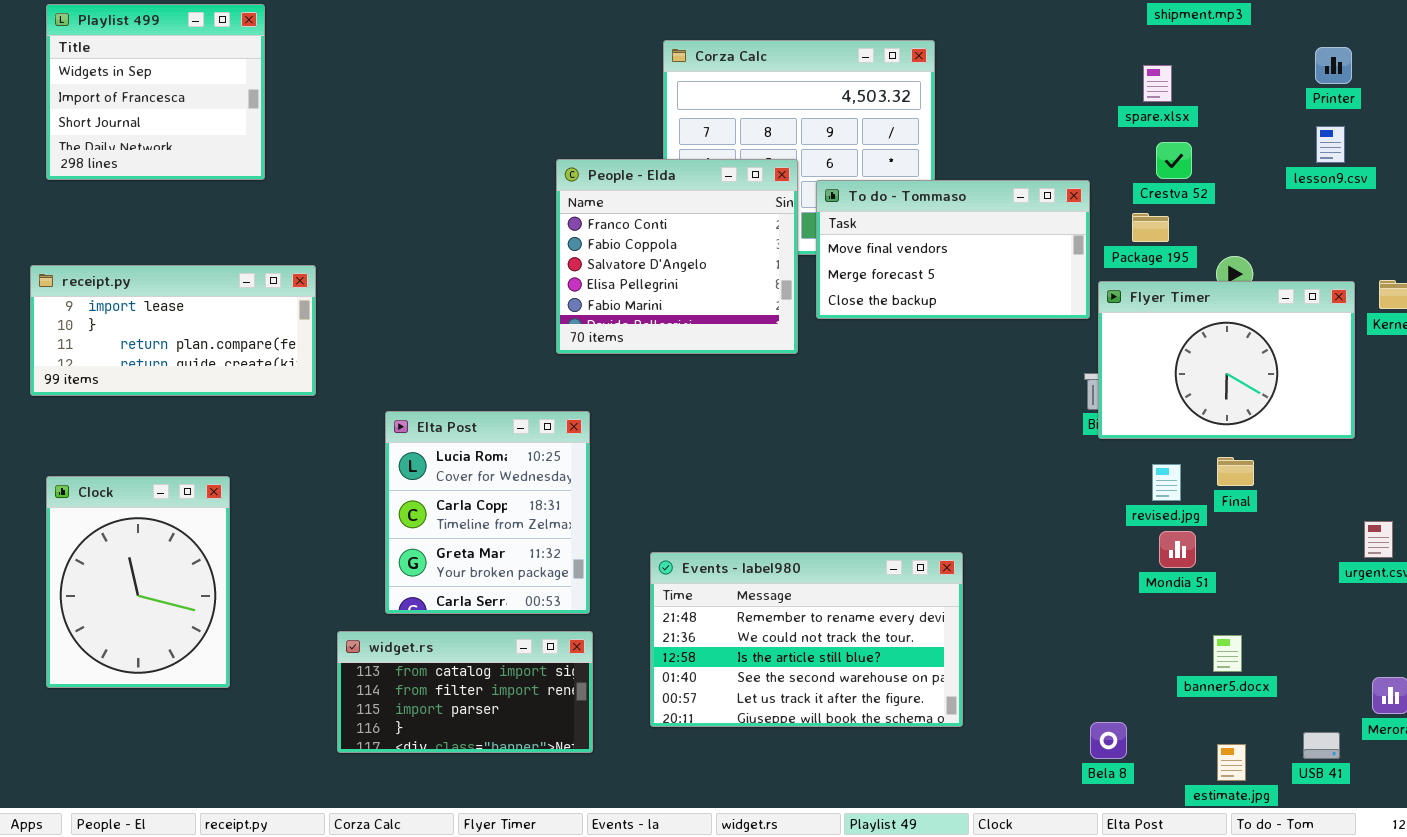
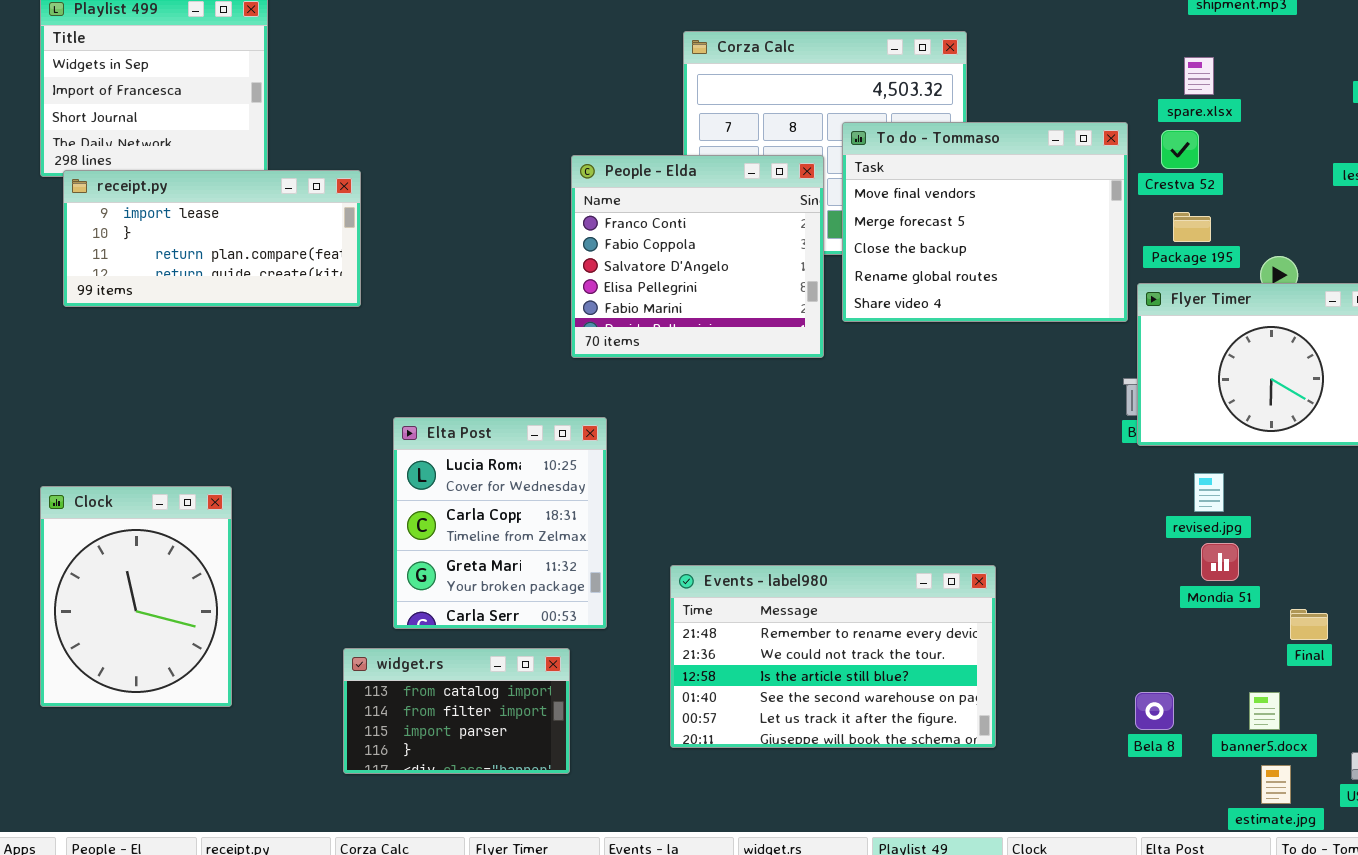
Crestva 52: [1156,142,1192,179] -> [1161,130,1199,169], moved
To do - Tommaso: [816,180,1090,319] -> [842,122,1128,322], resized
receipt.py: [30,265,316,396] -> [63,170,361,307], moved
Final: [1217,457,1254,486] -> [1290,609,1328,640], moved
widget.rs: [337,631,593,753] -> [343,648,570,774], resized
banner5.docx: [1213,635,1242,672] -> [1249,692,1280,730], moved
Bela 8: [1090,722,1127,759] -> [1135,692,1174,730], moved

